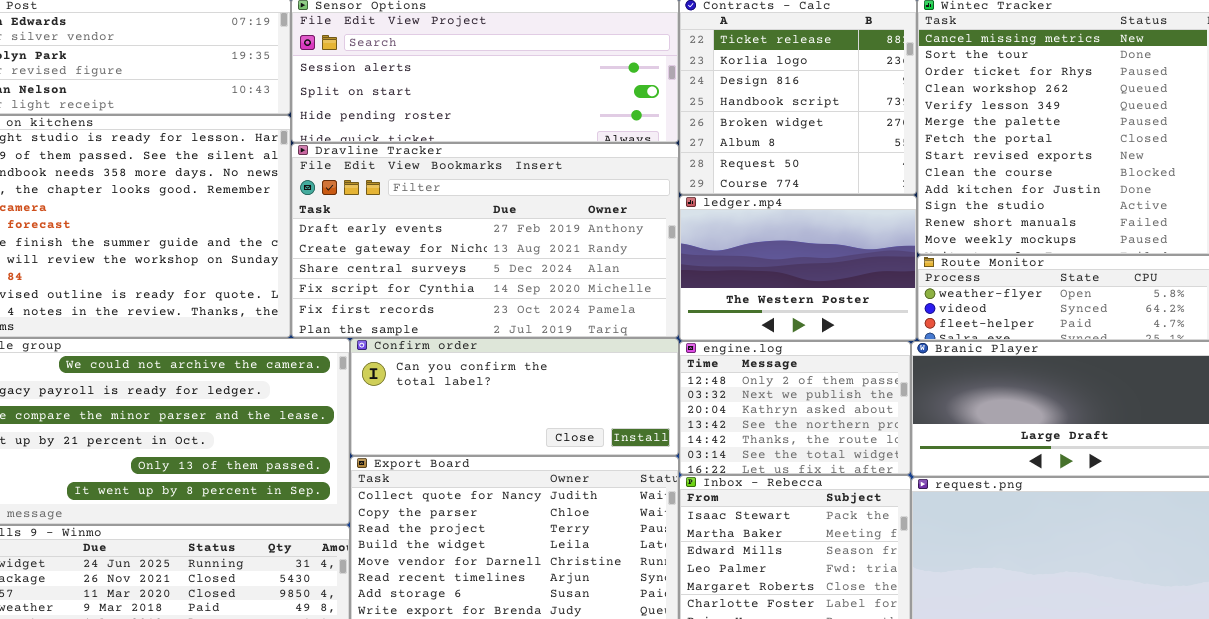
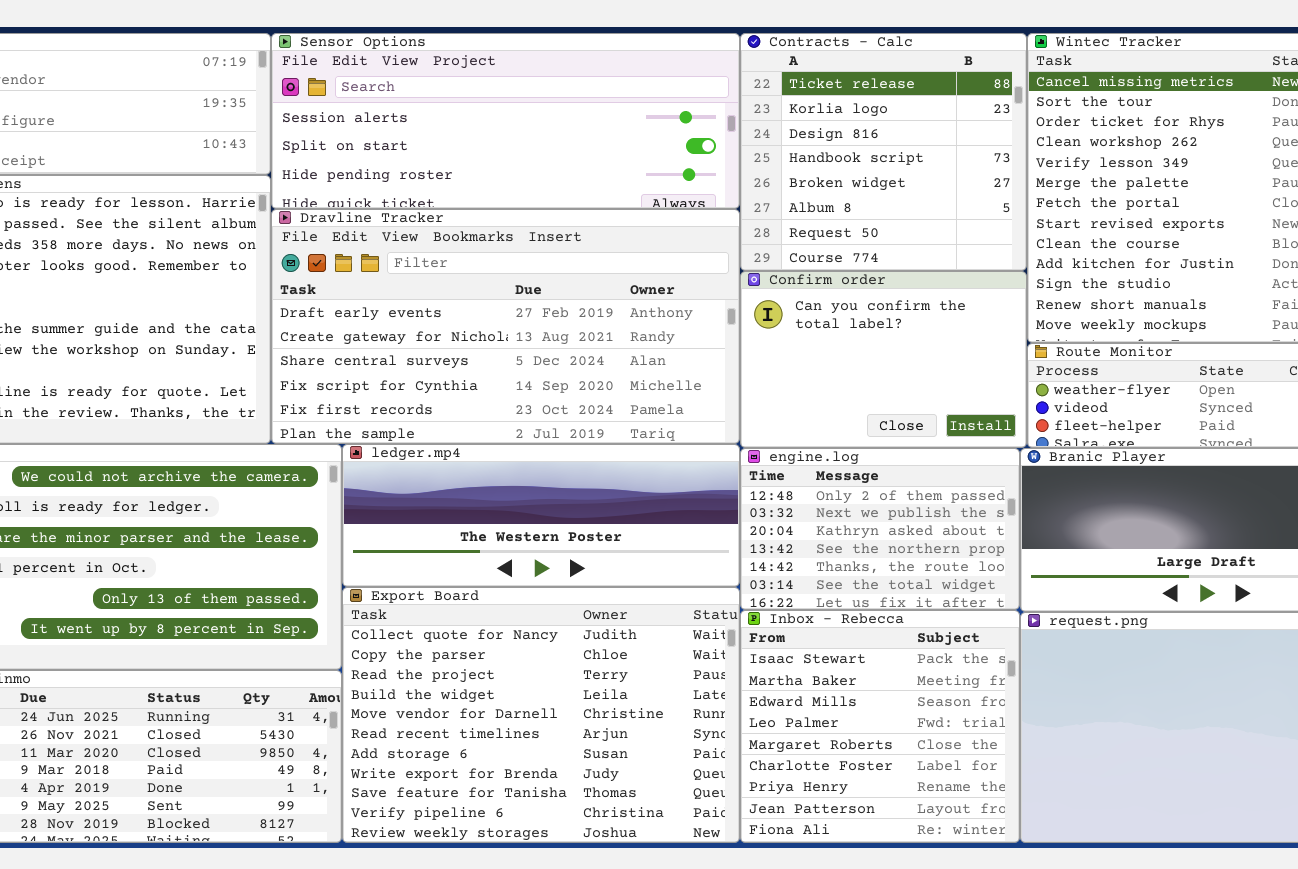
ledger.mp4: [679,195,917,341] -> [342,444,740,587], moved, resized
Confirm order: [350,338,679,456] -> [740,271,1027,448], moved, resized

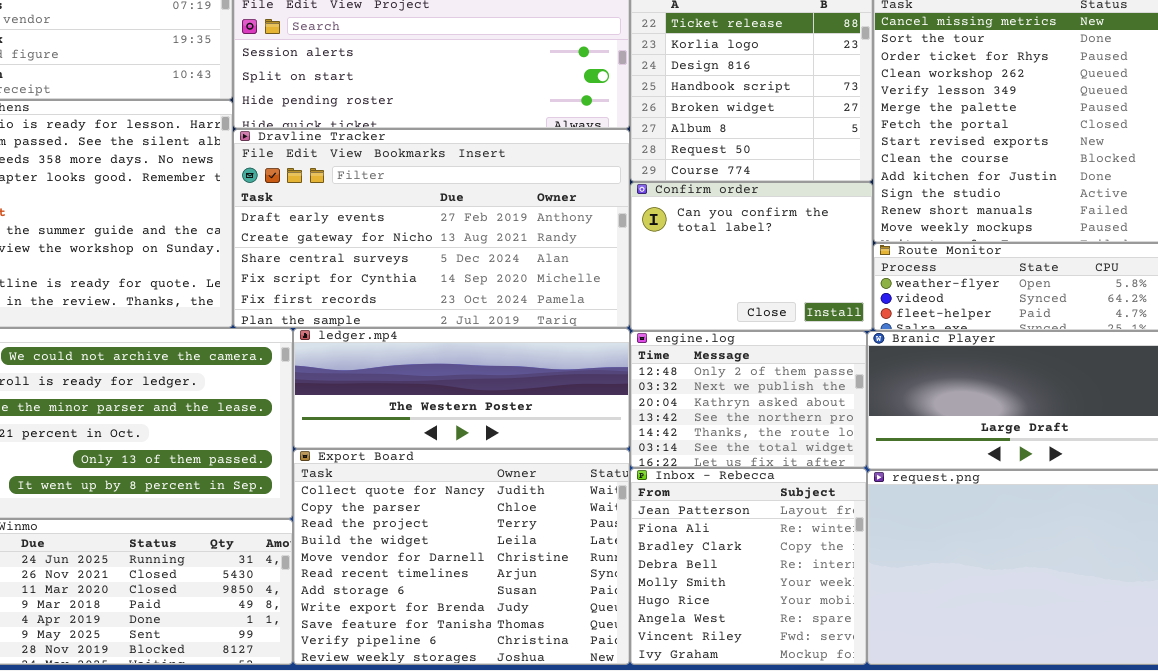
Inbox - Rebecca: [740,610,1020,843] -> [630,468,867,665], scrolled down 7 rows

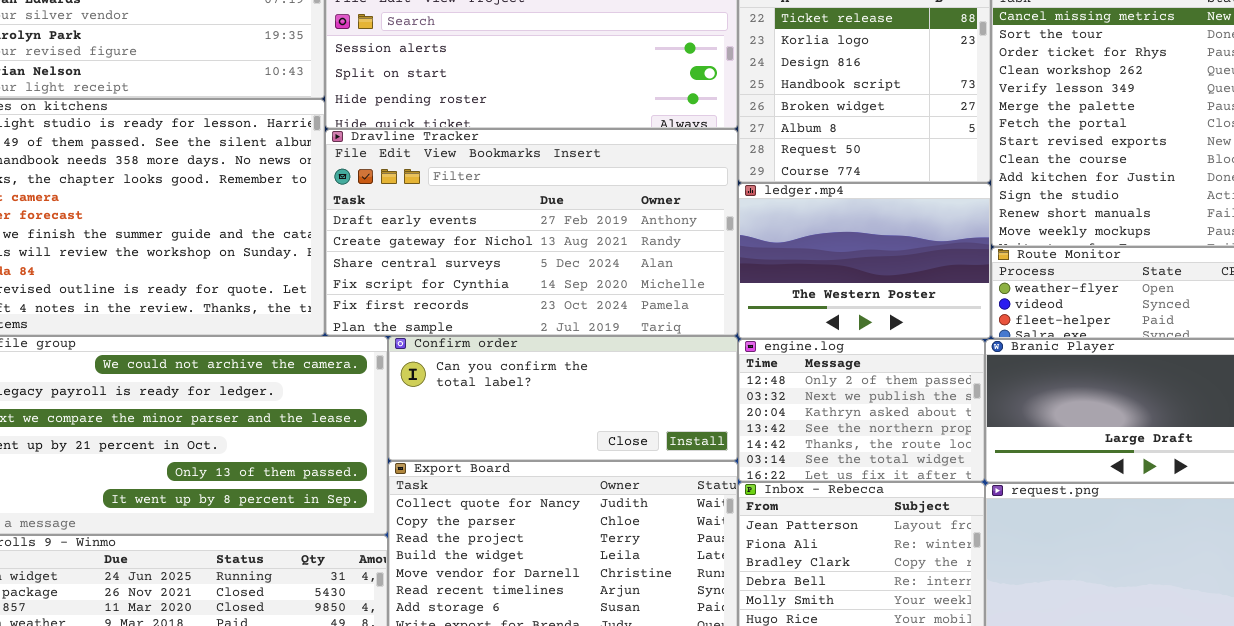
Confirm order: [630,182,873,331] -> [388,336,738,461], moved, resized
ledger.mp4: [293,328,630,449] -> [738,183,991,339], moved, resized

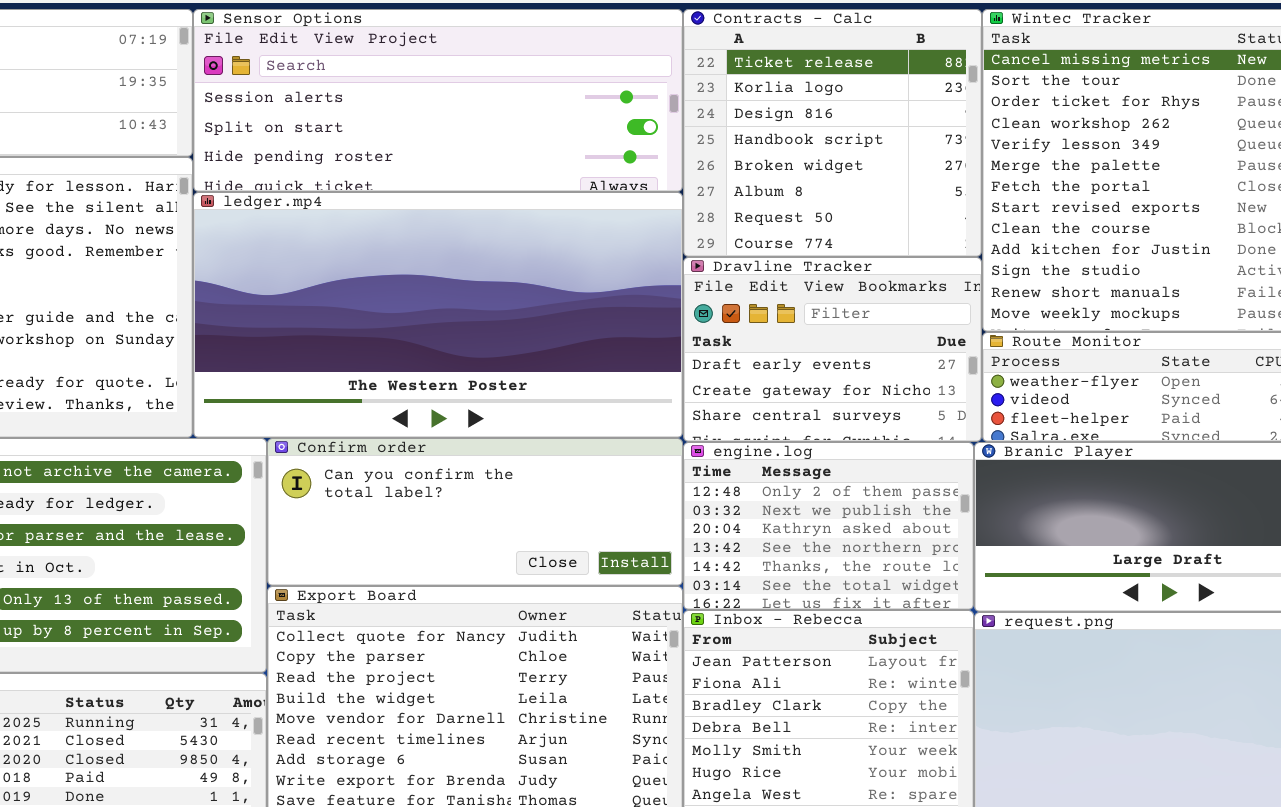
Dravline Tracker: [325,129,738,336] -> [683,257,982,442], moved, resized
ledger.mp4: [738,183,991,339] -> [193,192,683,438], moved, resized

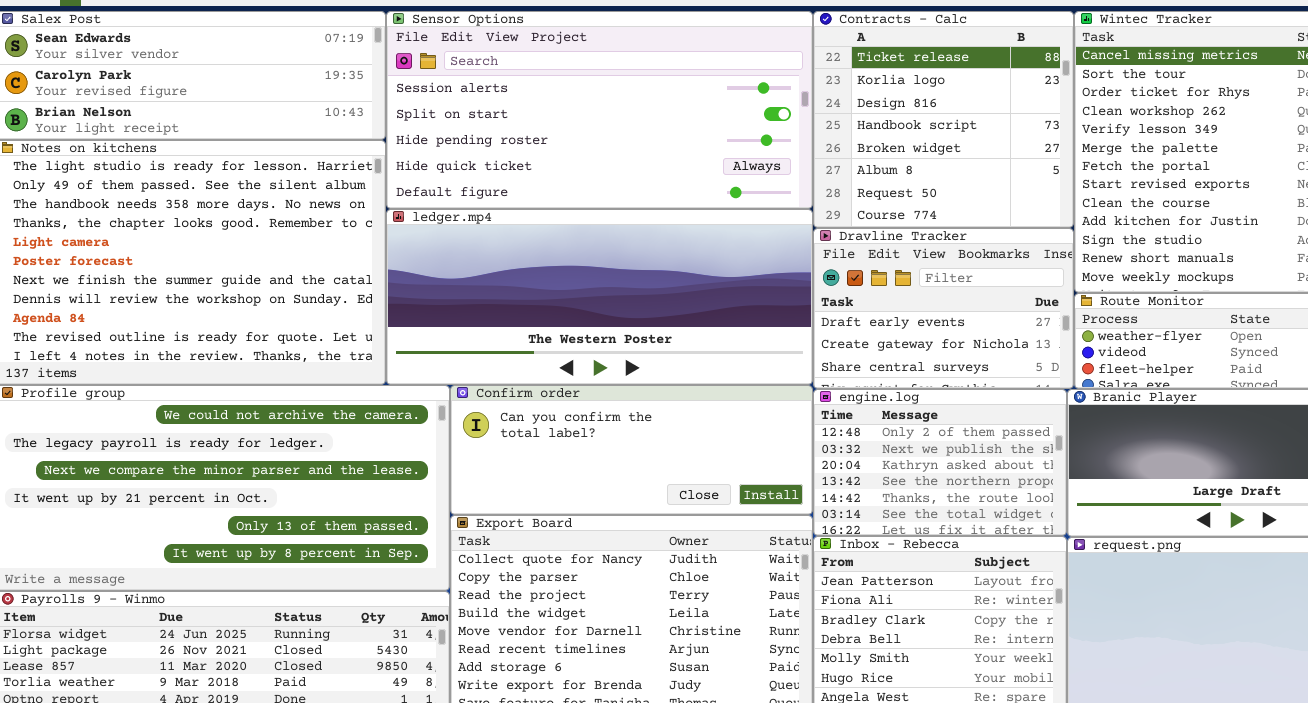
Sensor Options: [193,9,683,192] -> [386,11,813,209], resized
ledger.mp4: [193,192,683,438] -> [386,209,813,385], resized

